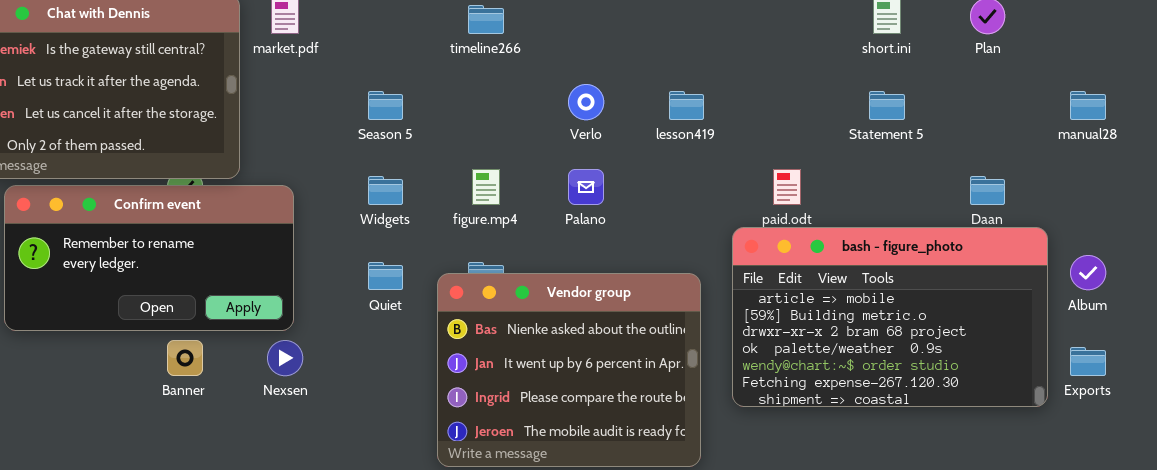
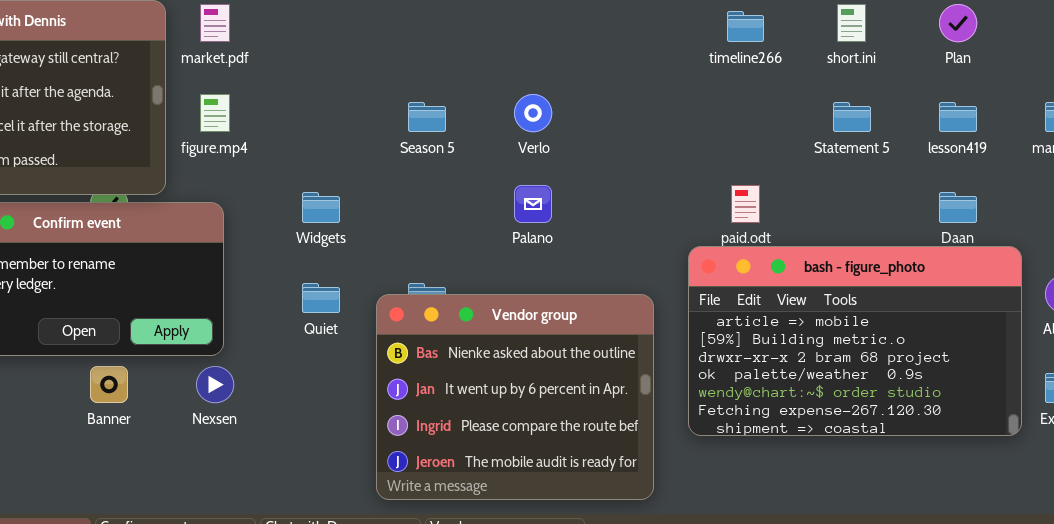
timeline266: [468,5,504,34] -> [727,11,764,42], moved
Season 5: [368,91,403,120] -> [408,102,446,132], moved
lesson419: [669,91,704,120] -> [939,102,977,132], moved
figure.mp4: [472,169,500,205] -> [200,94,230,132], moved

